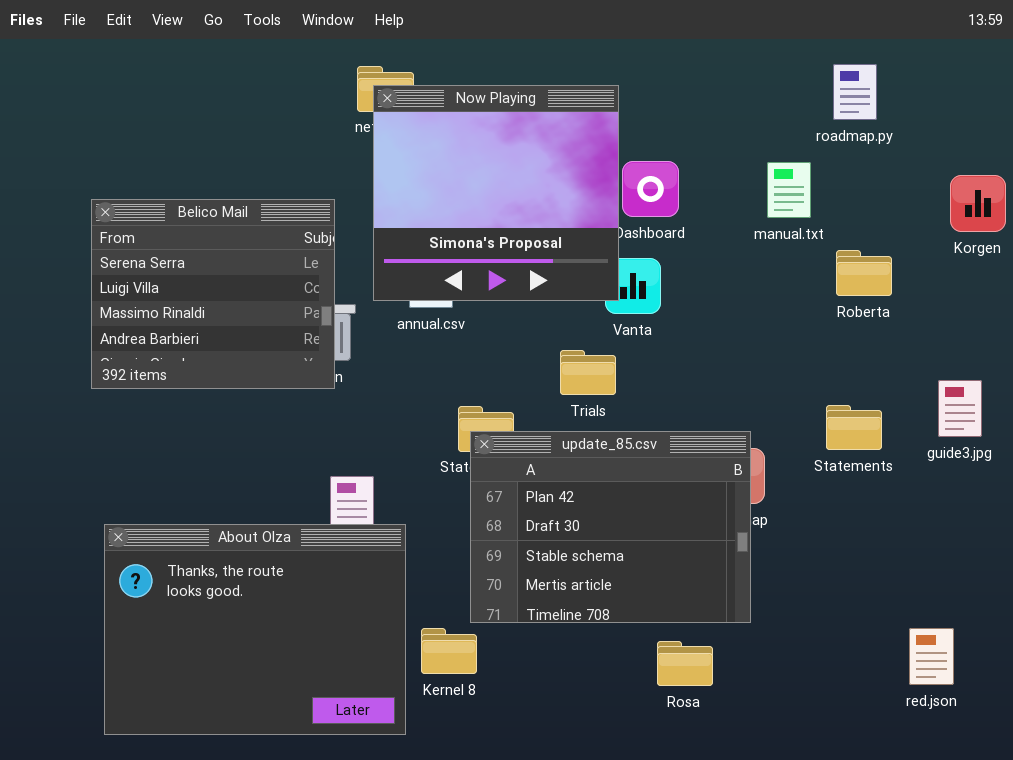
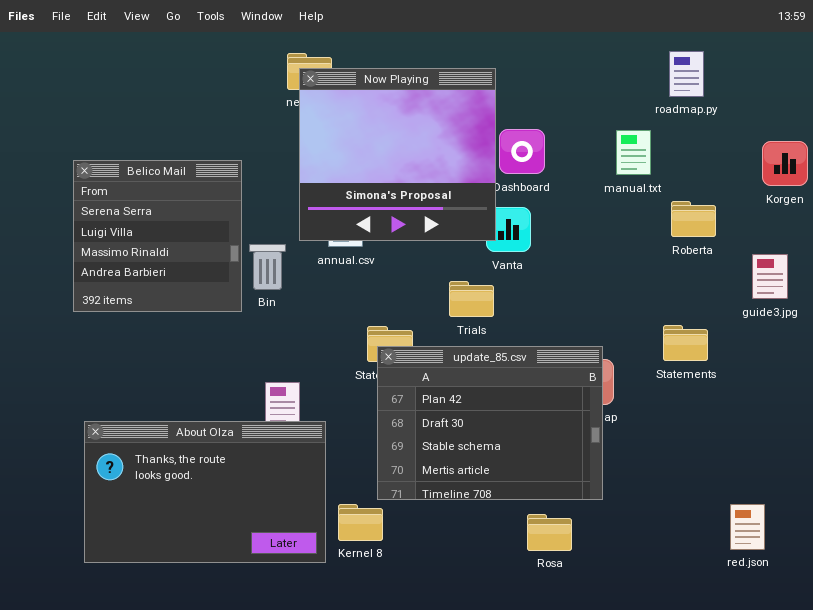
Belico Mail: [91,199,335,389] -> [73,160,242,312], resized
guide3.jpg: [938,380,982,437] -> [752,254,788,299], moved
About Olza: [104,524,406,735] -> [84,421,326,563], resized

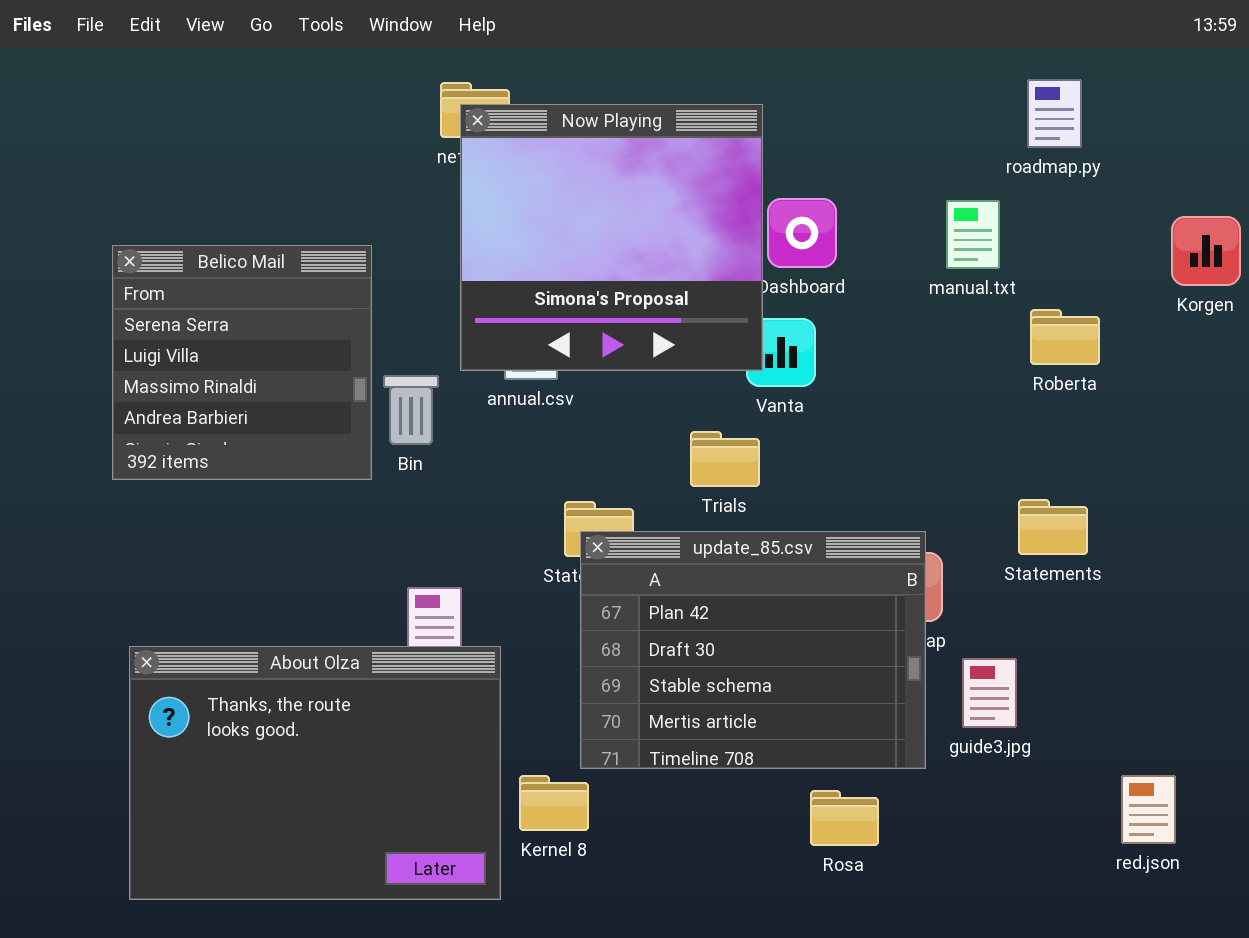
guide3.jpg: [752,254,788,299] -> [962,658,1017,728], moved
About Olza: [84,421,326,563] -> [129,646,501,900], resized

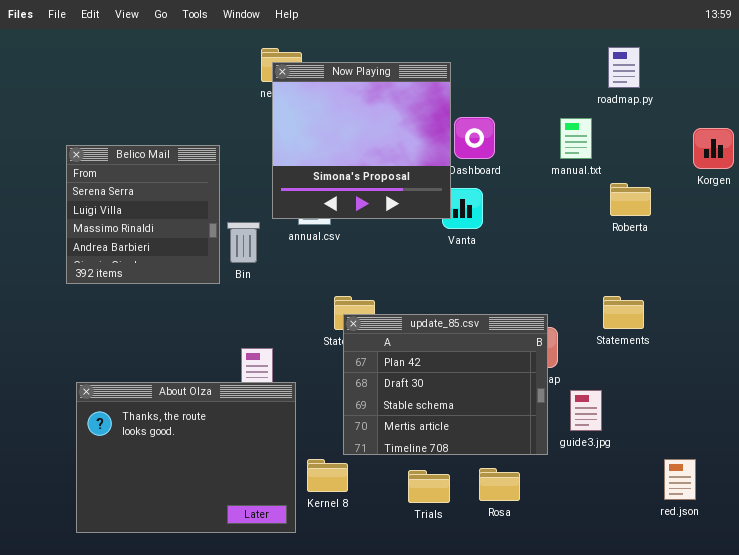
Trials: [690,431,760,487] -> [408,470,450,503], moved

